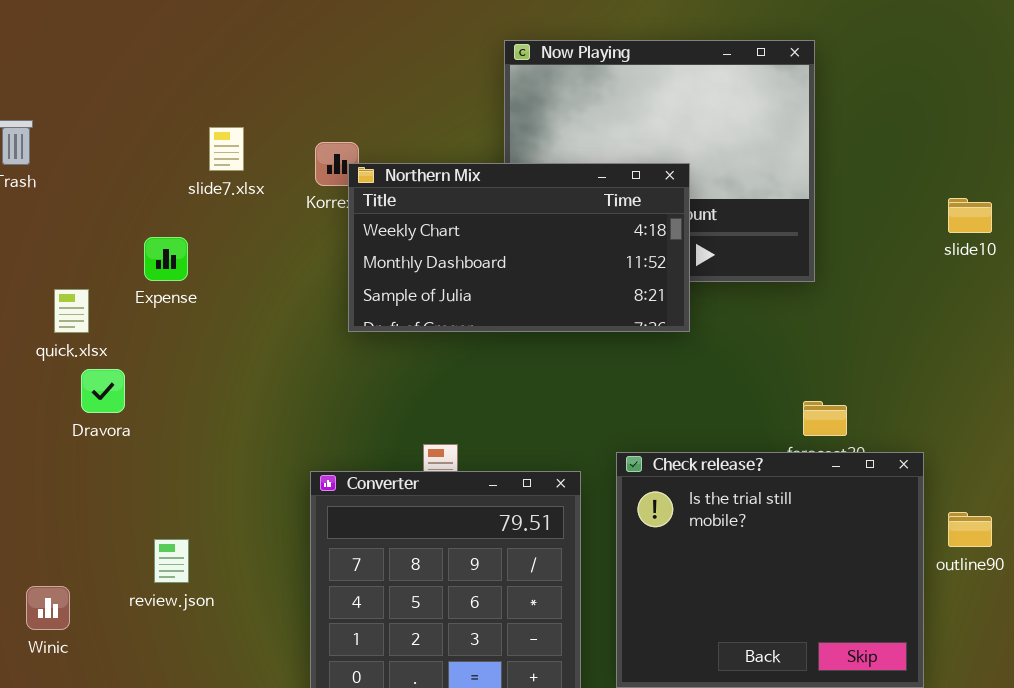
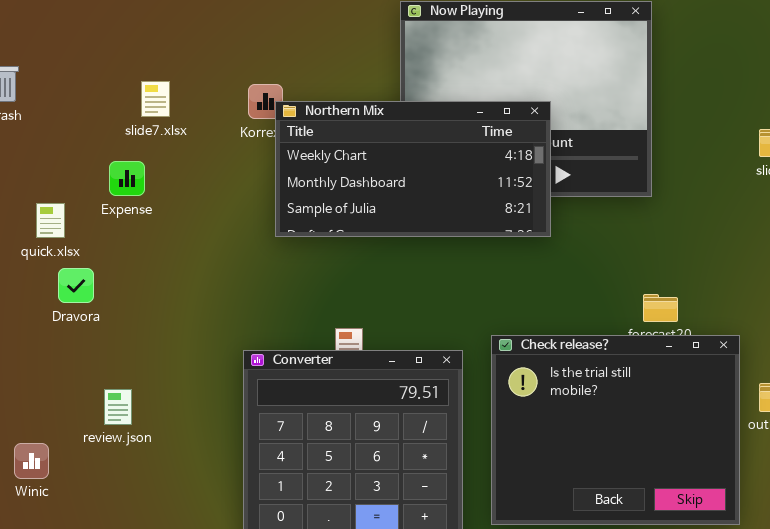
slide7.xlsx: [209,127,244,171] -> [141,81,170,117], moved
review.json: [154,539,189,583] -> [104,389,132,425], moved

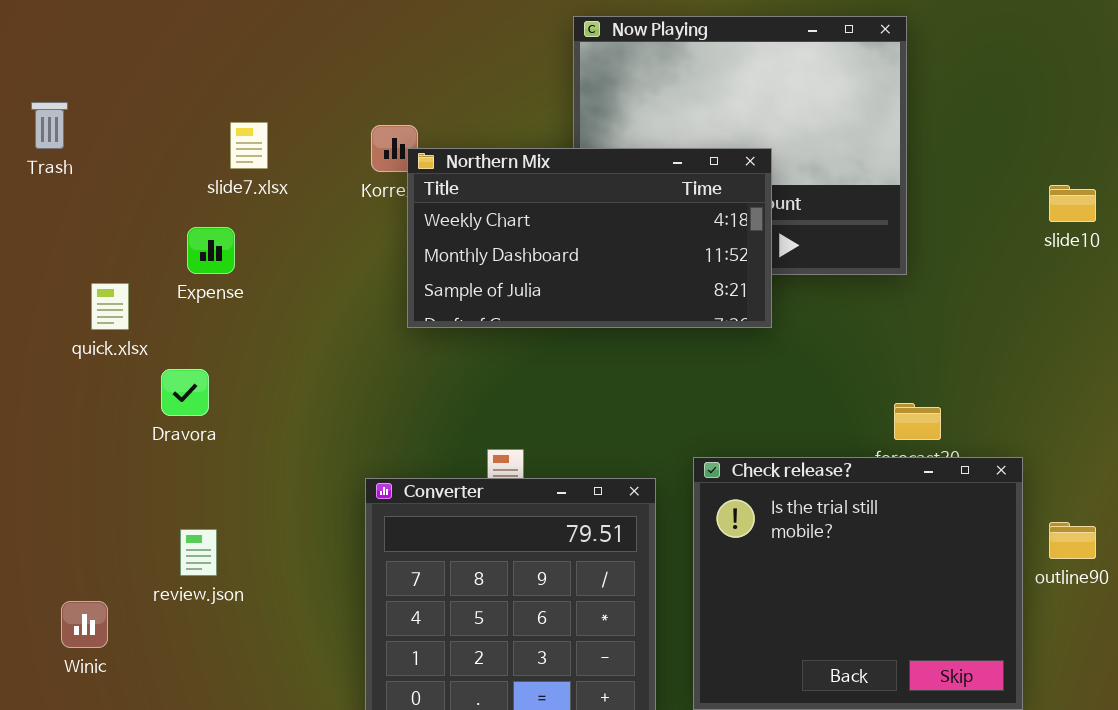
Dravora: [58,268,94,303] -> [161,369,209,416], moved

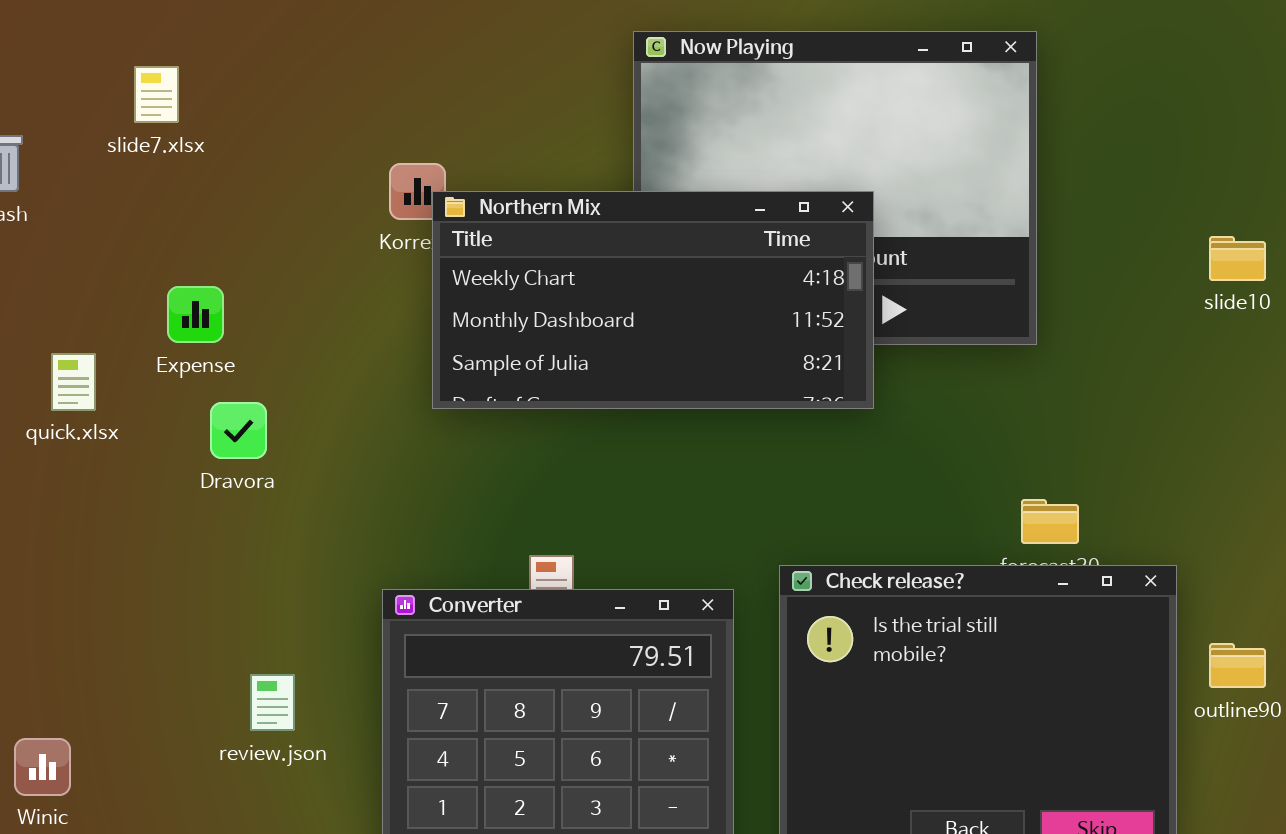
slide7.xlsx: [230,122,268,169] -> [134,66,179,123], moved
Dravora: [161,369,209,416] -> [210,402,267,459], moved
review.json: [180,529,217,576] -> [250,674,295,731], moved

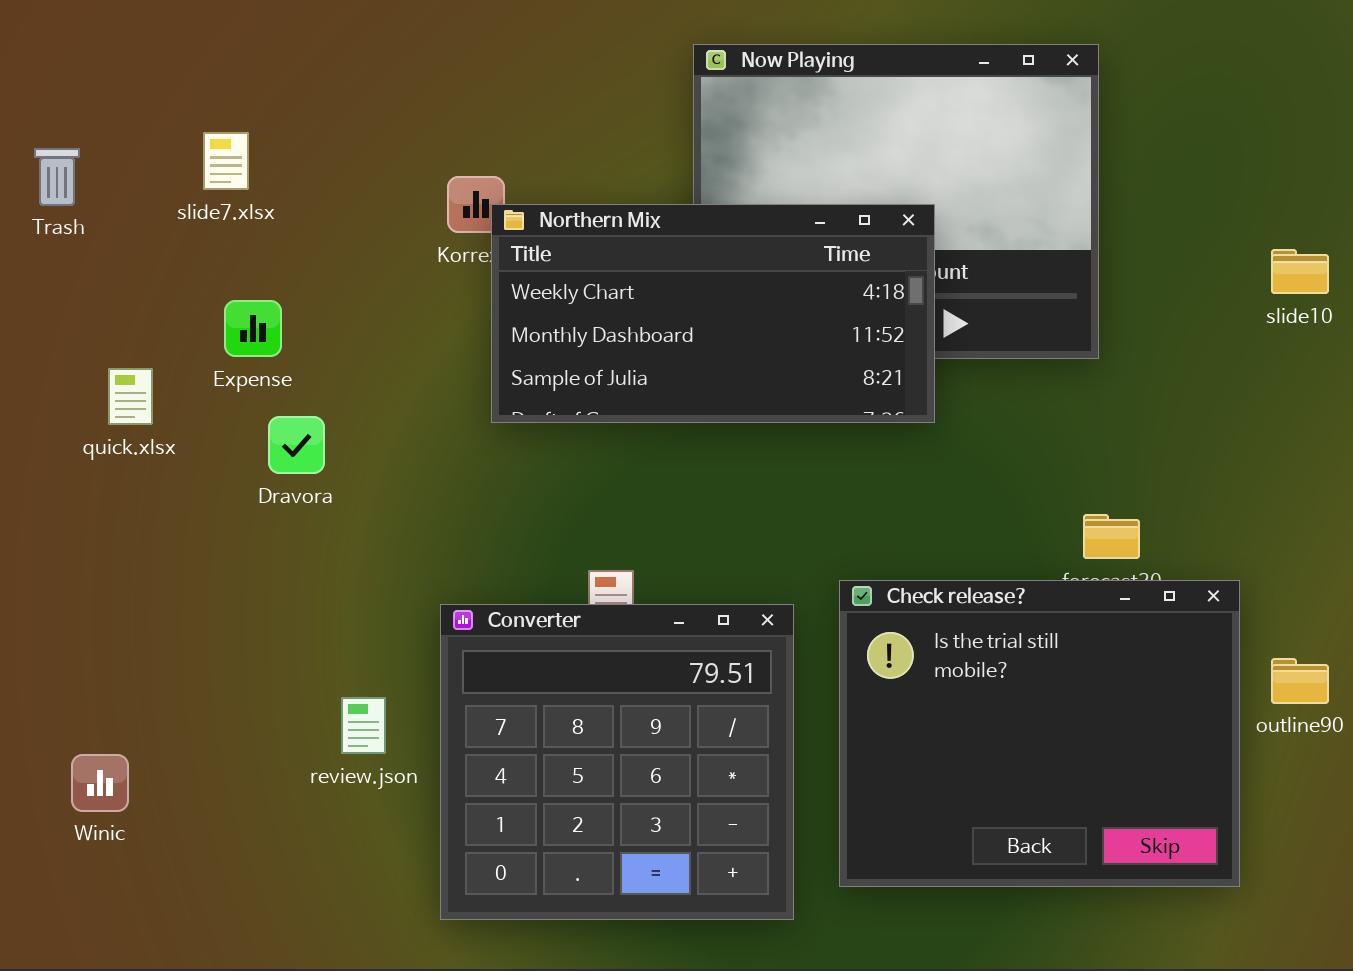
slide7.xlsx: [134,66,179,123] -> [203,132,249,190], moved
review.json: [250,674,295,731] -> [341,697,386,754], moved

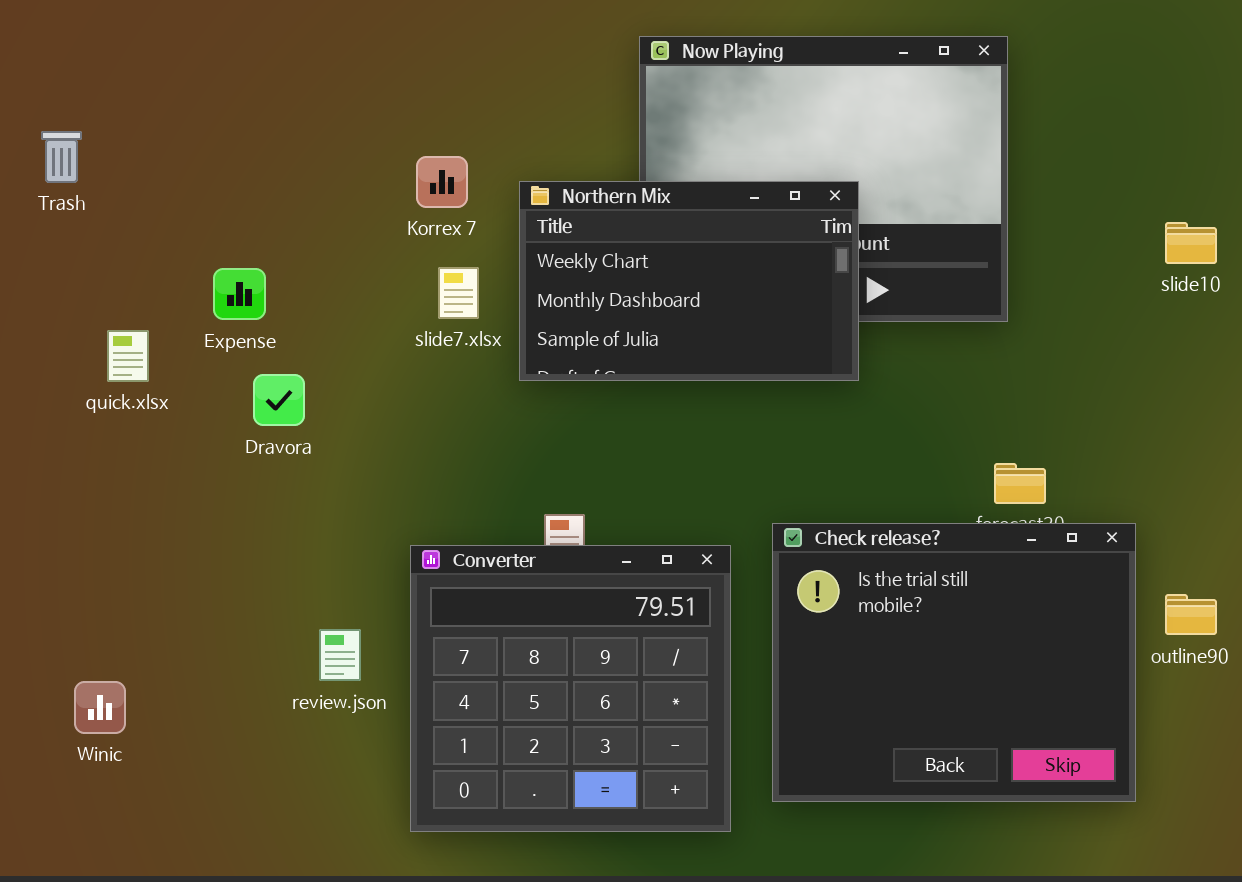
slide7.xlsx: [203,132,249,190] -> [438,267,479,319], moved
Northern Mix: [491,204,935,423] -> [519,181,859,381], resized

